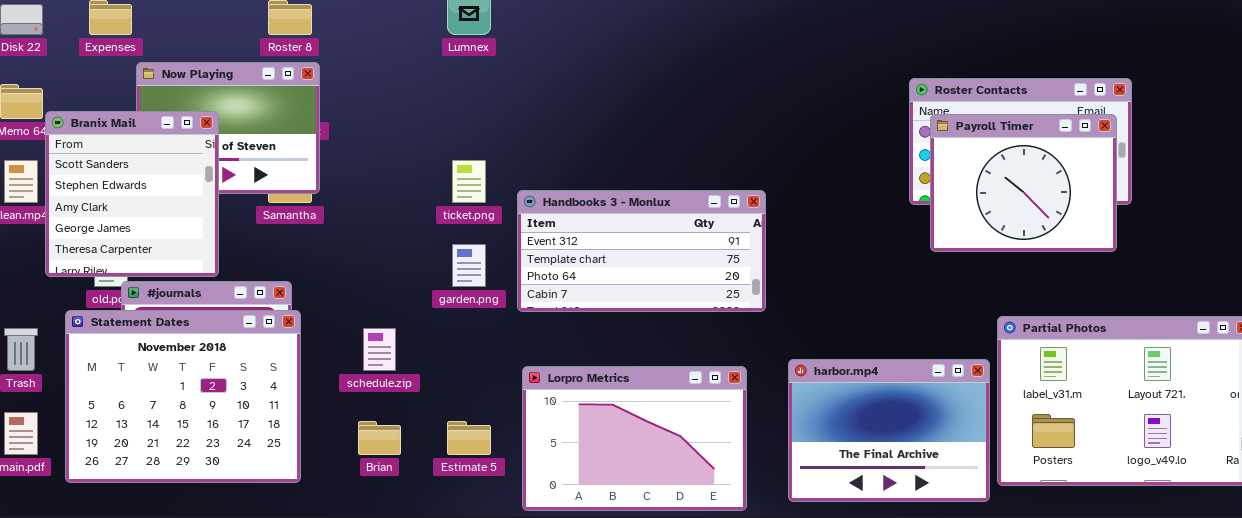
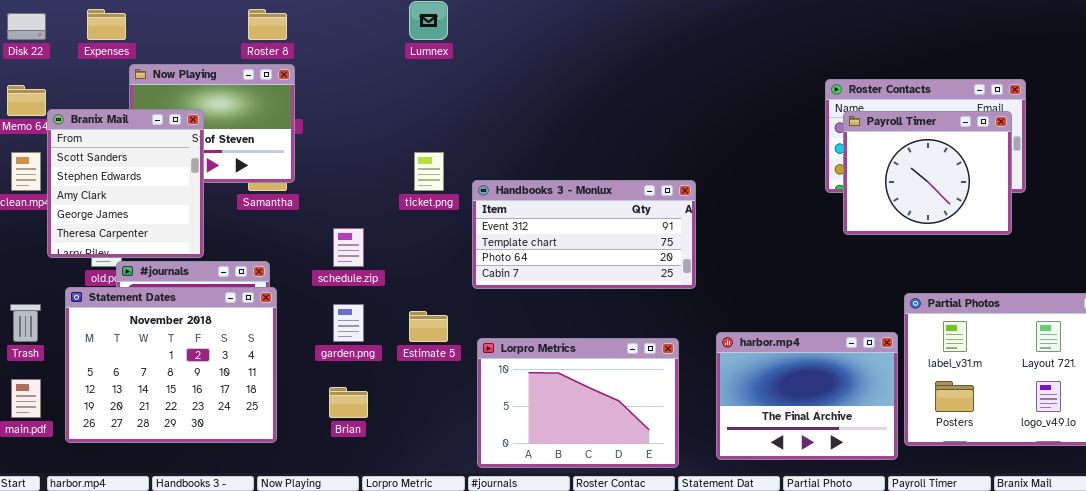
garden.png: [452,244,486,287] -> [333,304,364,342], moved
schedule.zip: [363,328,396,371] -> [333,228,364,267], moved
Estimate 5: [447,421,491,455] -> [409,311,448,342], moved

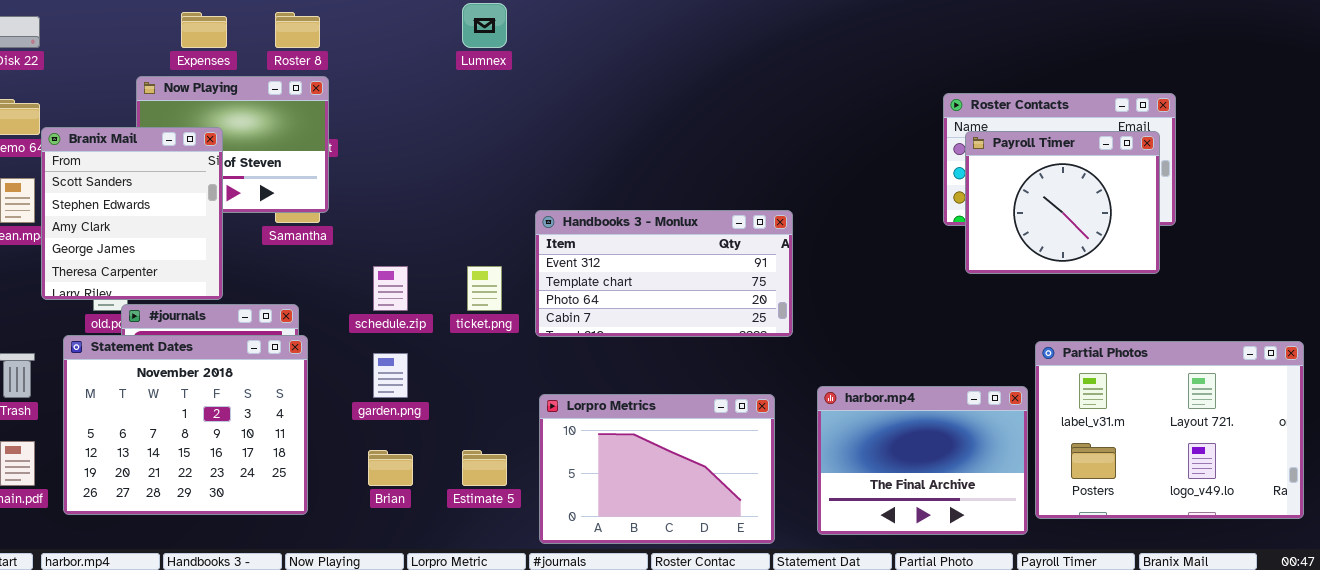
Expenses: [87,9,126,40] -> [181,12,227,48], moved
ticket.png: [414,152,444,191] -> [467,266,502,311], moved
Estimate 5: [409,311,448,342] -> [462,450,507,486], moved

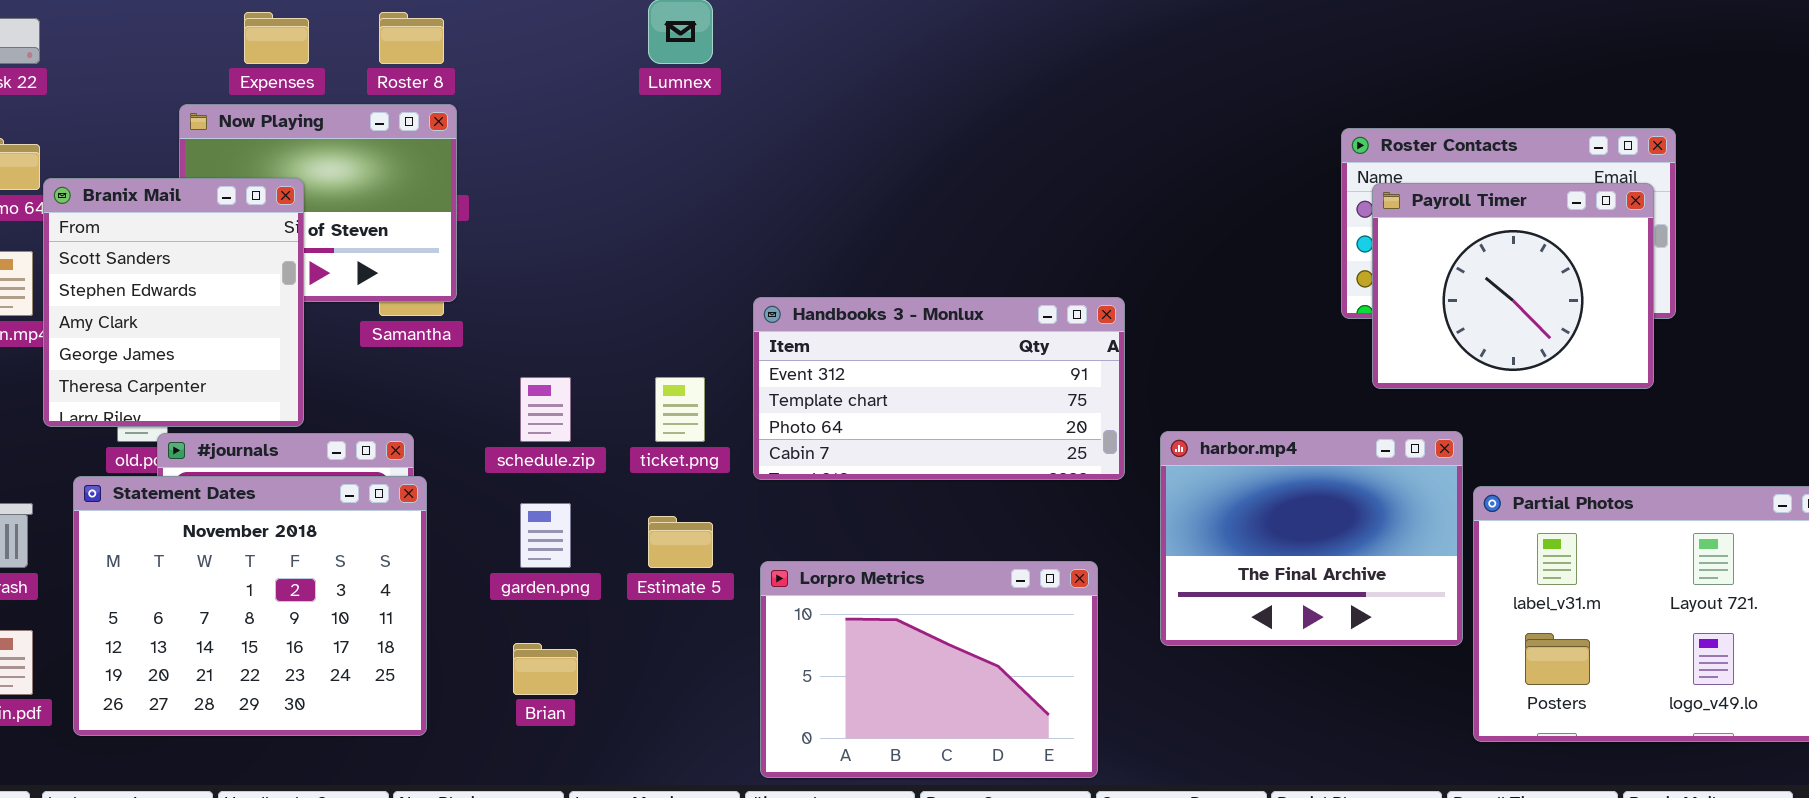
harbor.mp4: [817,386,1028,535] -> [1160,431,1463,646], moved
Estimate 5: [462,450,507,486] -> [648,516,713,568], moved

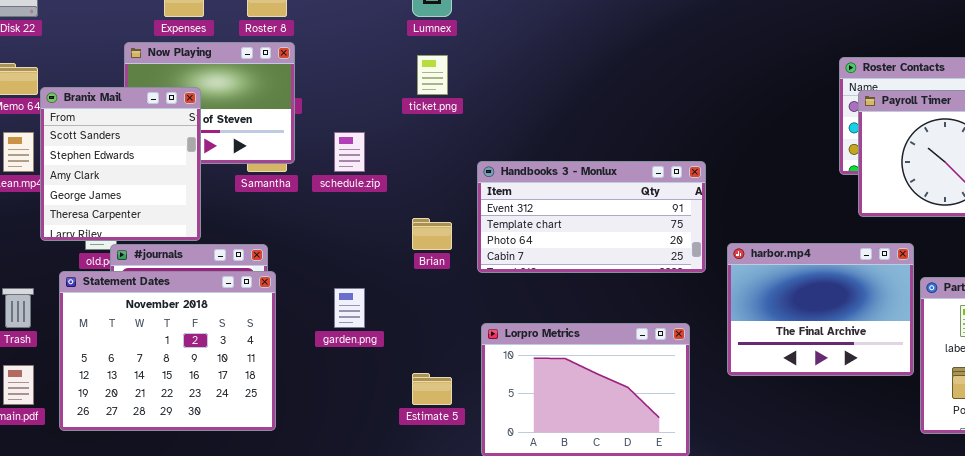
schedule.zip: [520,377,571,442] -> [334,132,365,172], moved
ticket.png: [655,377,705,442] -> [417,55,448,95], moved
Estimate 5: [648,516,713,568] -> [412,373,452,405], moved
Brian: [513,643,578,695] -> [412,218,452,250], moved

